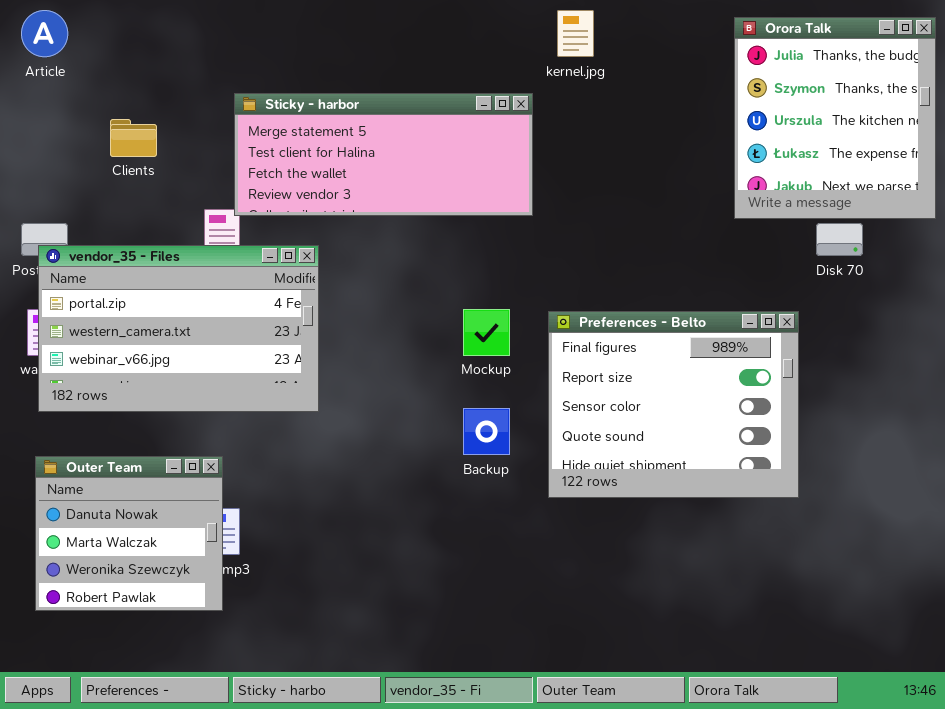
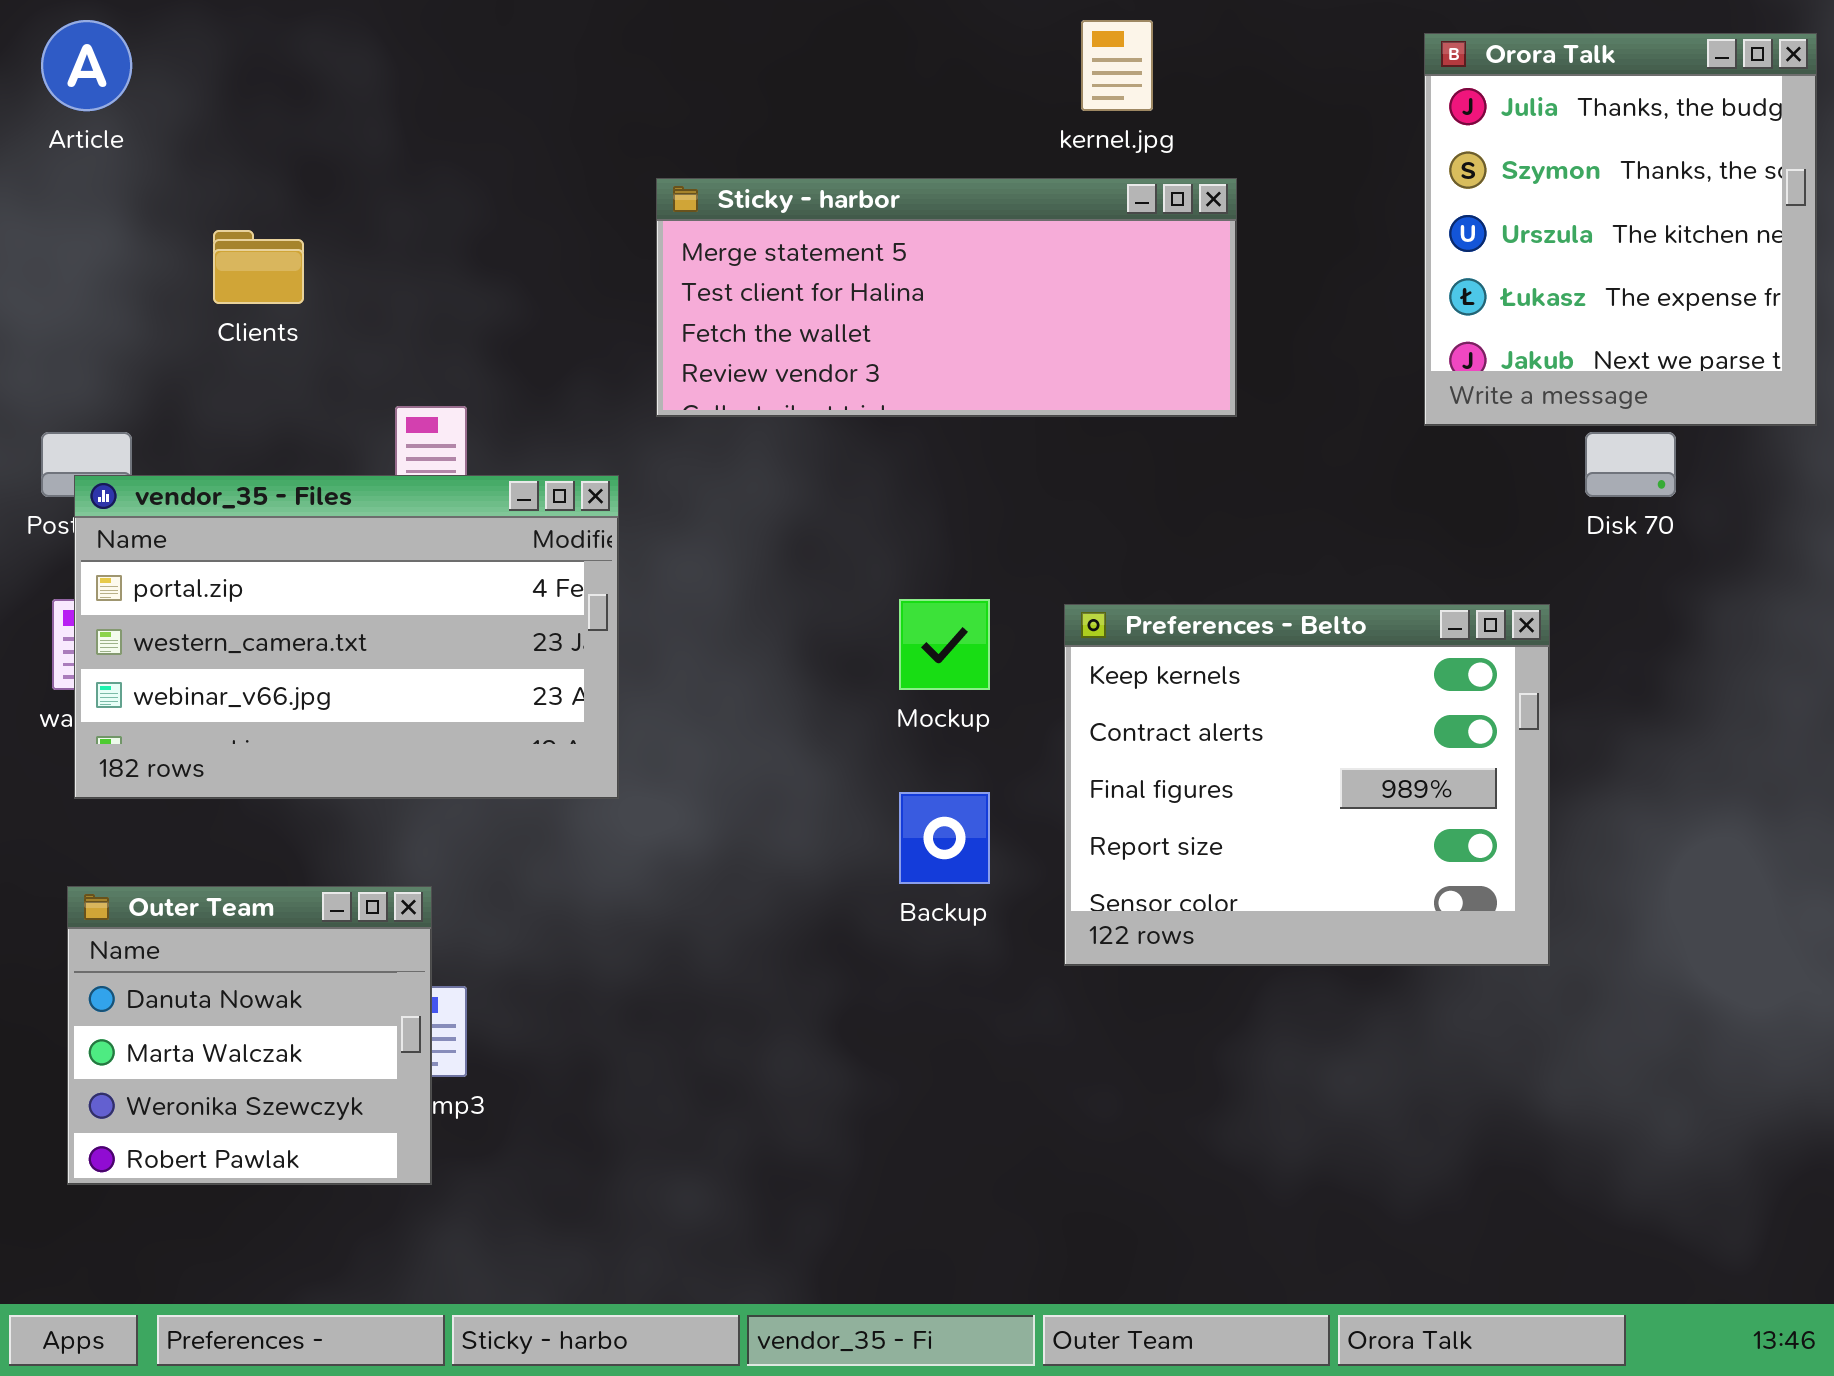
Sticky - harbor: [234,93,533,216] -> [656,178,1237,417], moved
Preferences - Belto: [548,311,799,498] -> [1064,604,1550,966], scrolled up 2 rows

